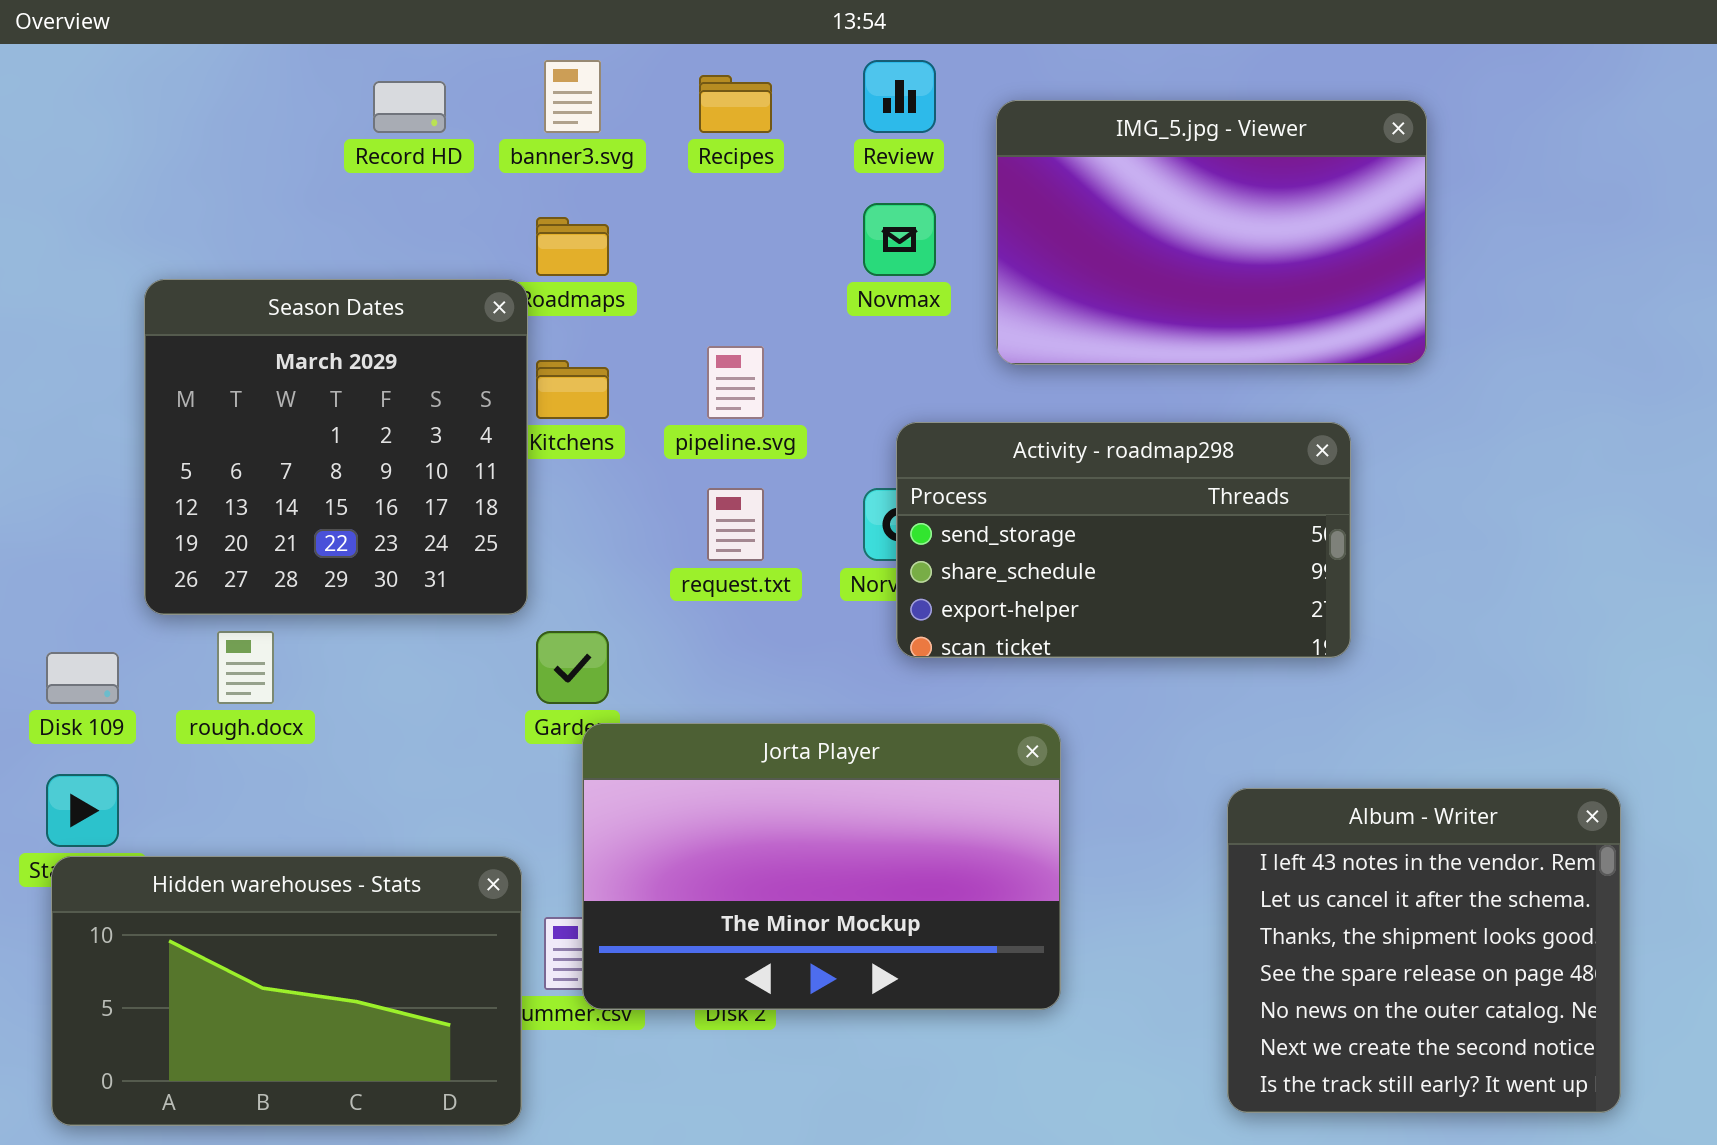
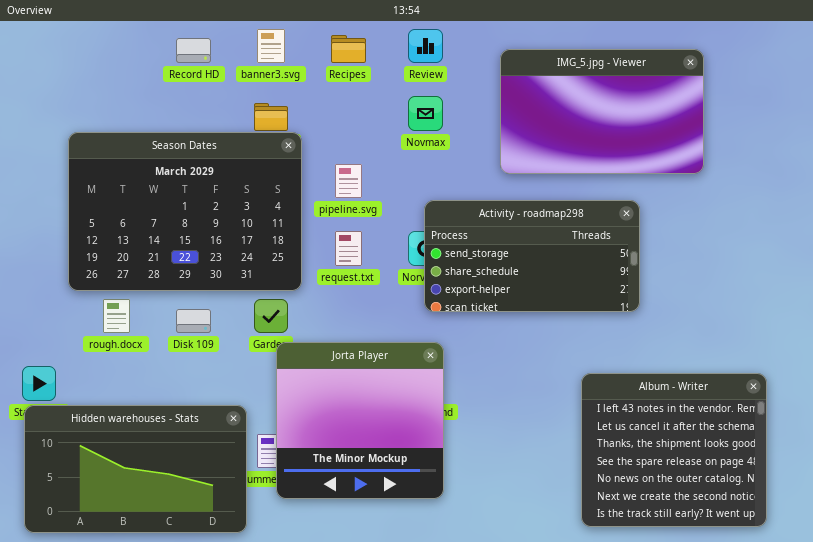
IMG_5.jpg - Viewer: [996,100,1427,365] -> [500,49,704,174], moved
Season Dates: [144,279,528,615] -> [68,132,302,291], resized
Disk 109: [46,652,119,704] -> [176,309,211,333], moved
Jorta Player: [582,723,1061,1010] -> [276,342,444,499], resized

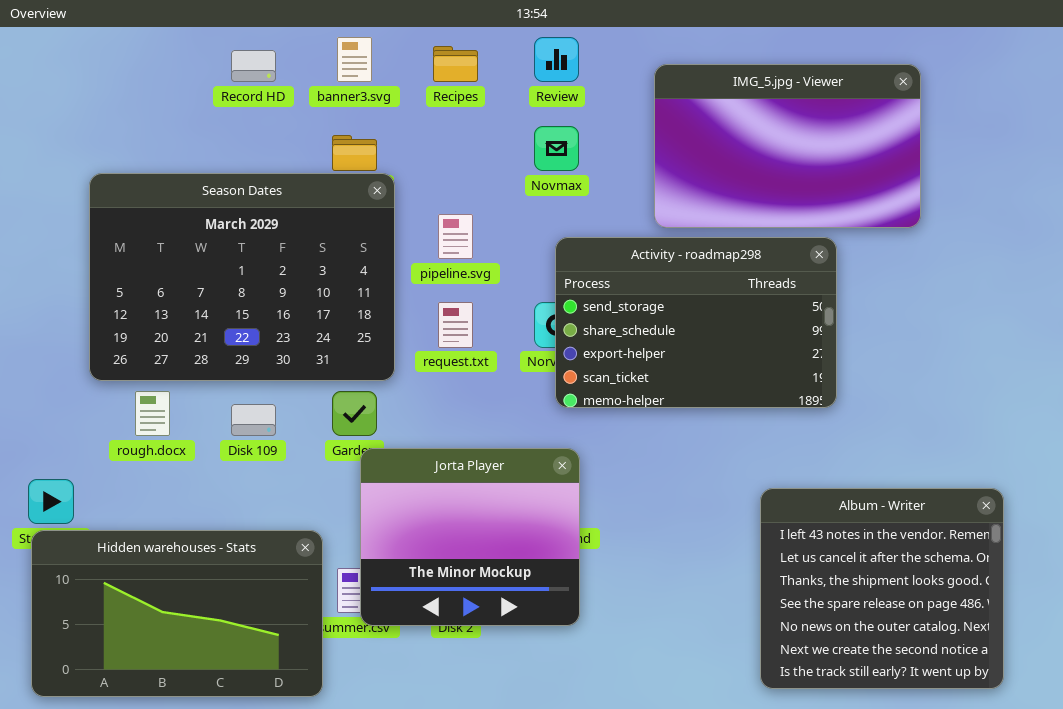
Activity - roadmap298: [424,200,640,312] -> [555,237,837,408], resized
Jorta Player: [276,342,444,499] -> [360,448,580,626], resized

